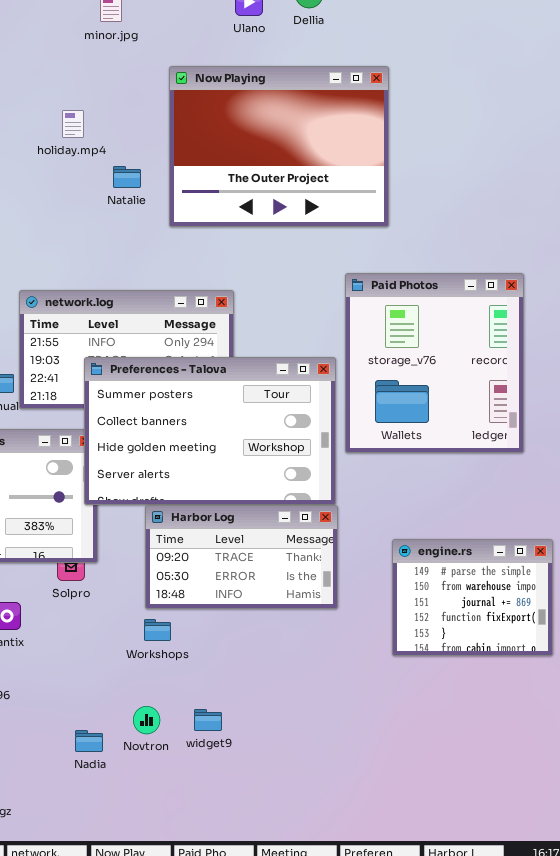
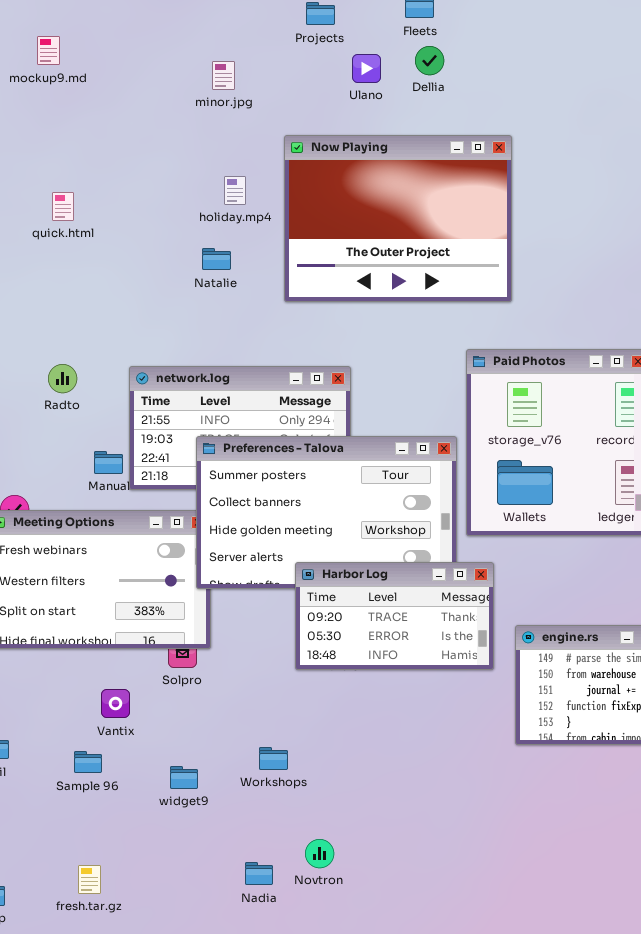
holiday.mp4: [62,110,84,138] -> [224,176,246,205], moved
Natalie: [113,166,141,188] -> [202,248,231,270], moved
Harbor Log: [145,505,338,609] -> [295,562,494,670], moved
Workshops: [144,619,171,641] -> [259,747,288,770], moved
Novtron: [133,706,160,734] -> [305,839,334,868], moved
widget9: [194,709,222,731] -> [170,766,198,789], moved
Nadia: [75,730,103,752] -> [245,862,273,885], moved

